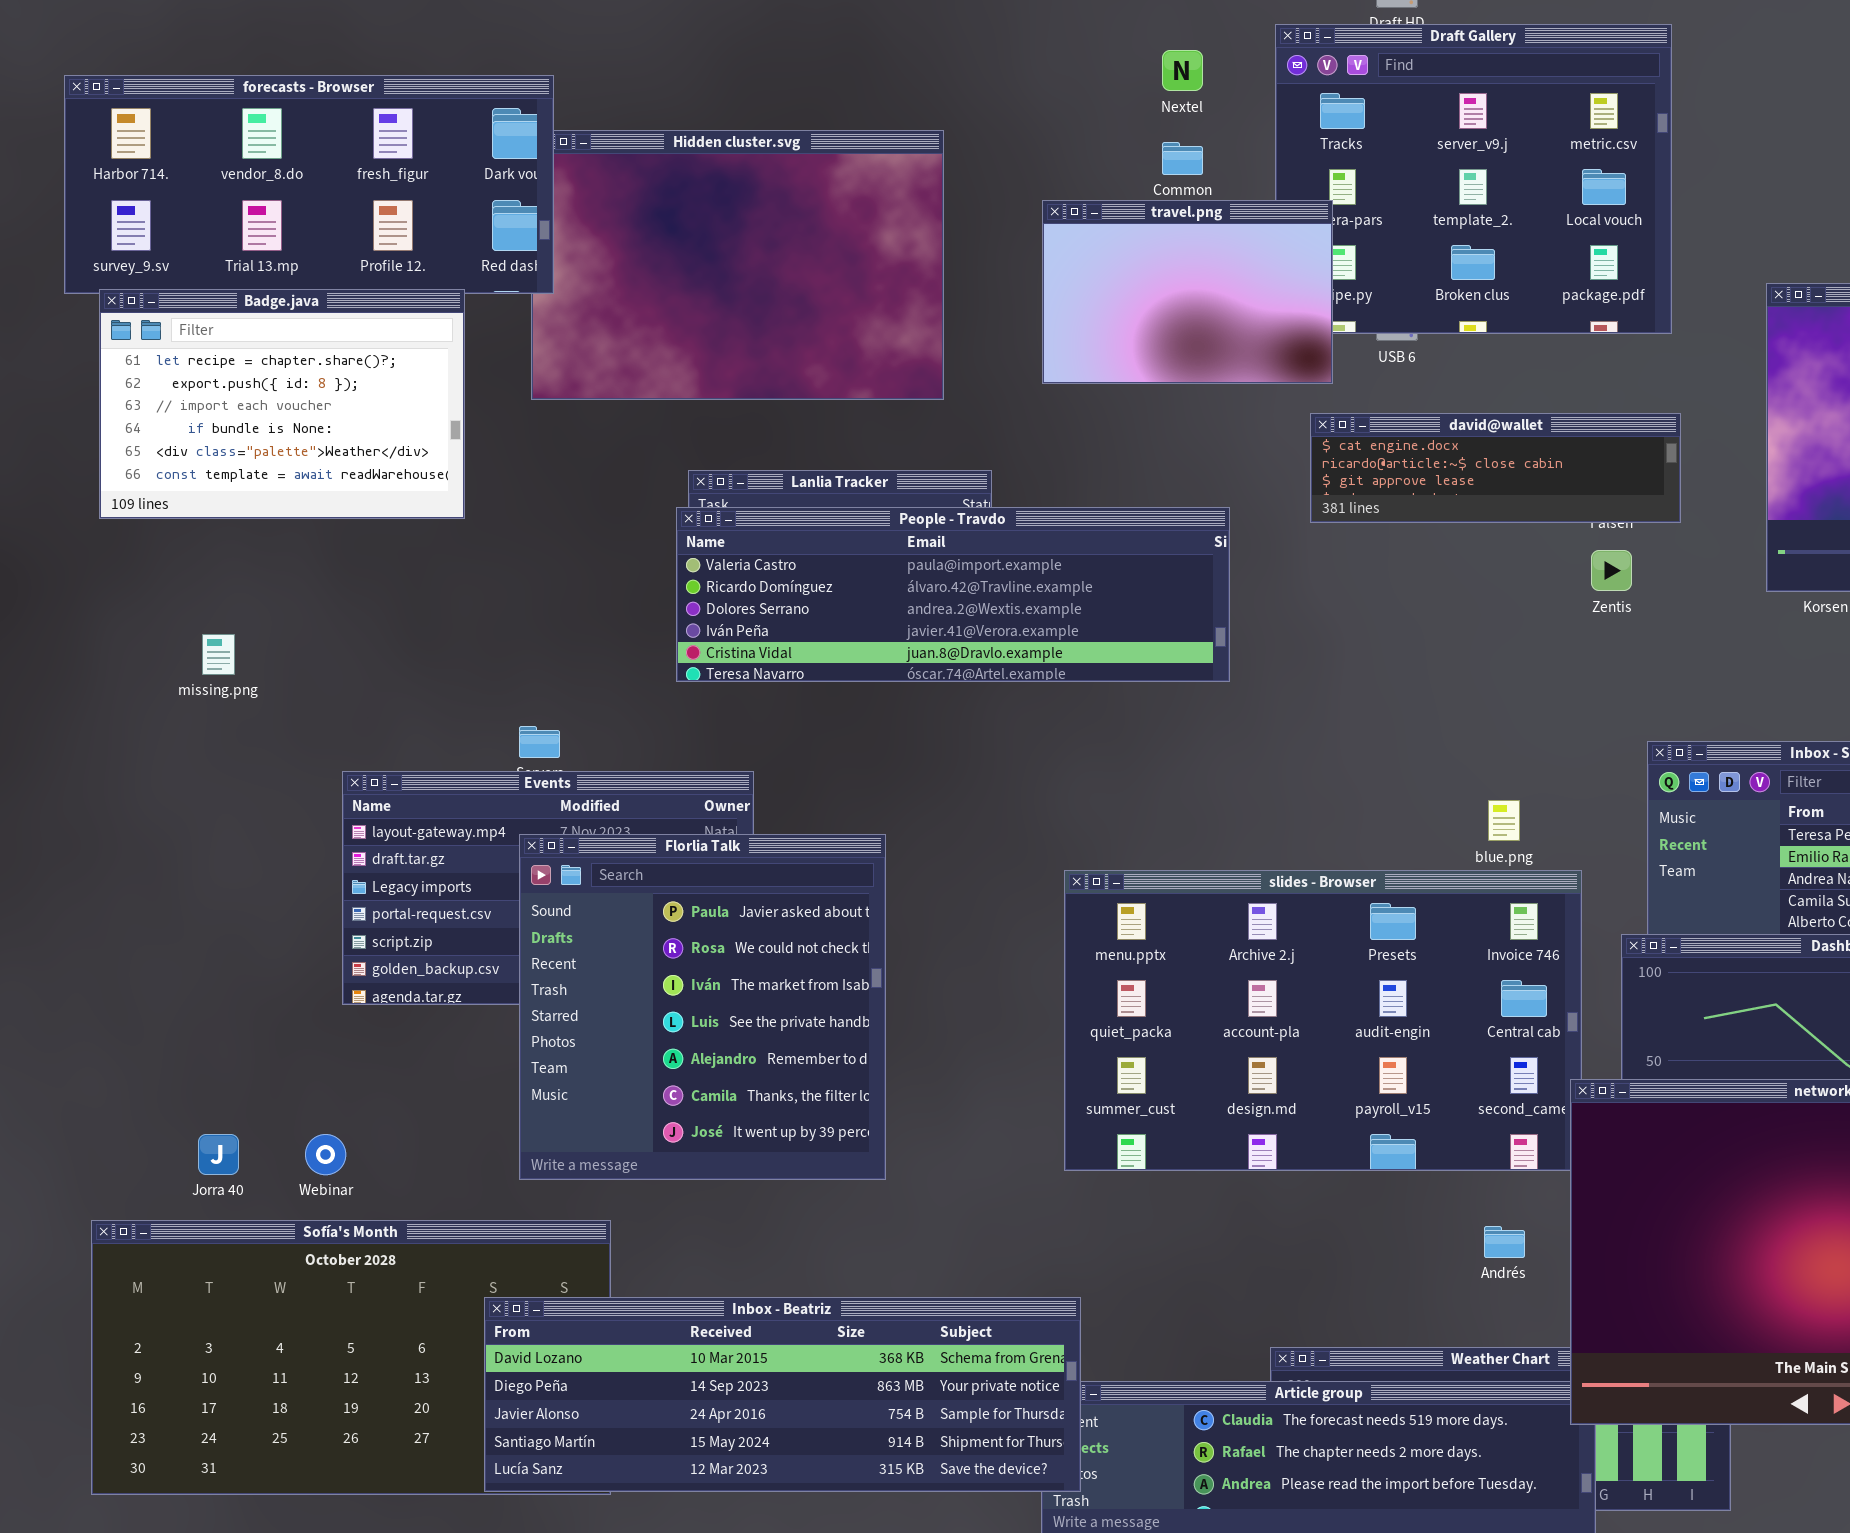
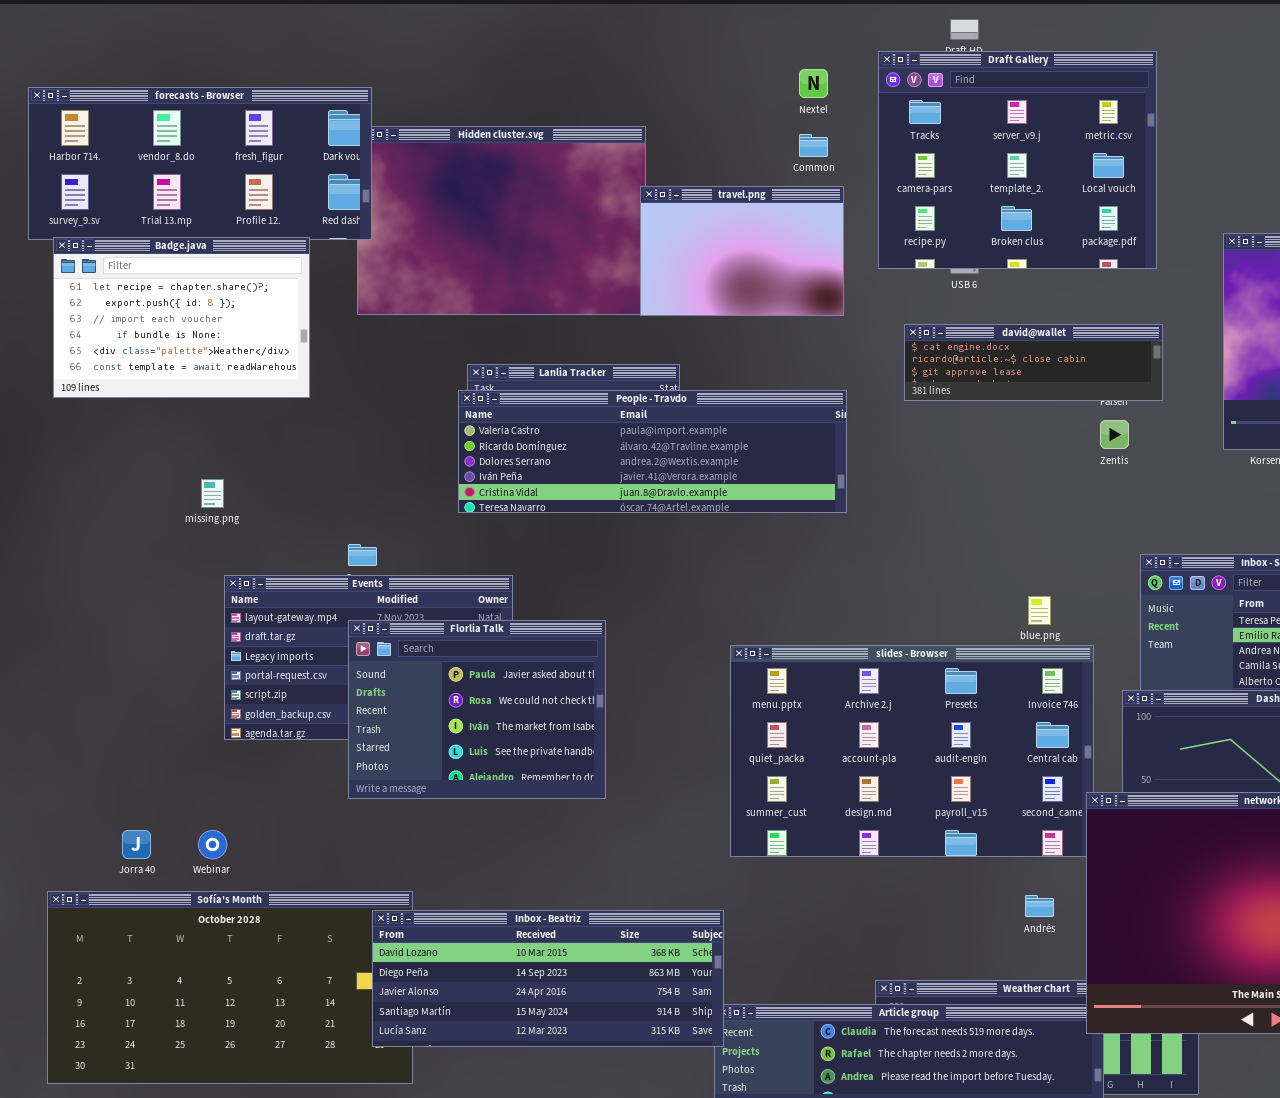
travel.png: [1042,200,1333,384] -> [640,186,844,316], moved
missing.png: [202,634,235,675] -> [201,479,224,508], moved
Florlia Talk: [519,834,886,1180] -> [348,620,606,799], resized
Inbox - Beatriz: [484,1297,1081,1492] -> [372,910,724,1047], moved, resized

